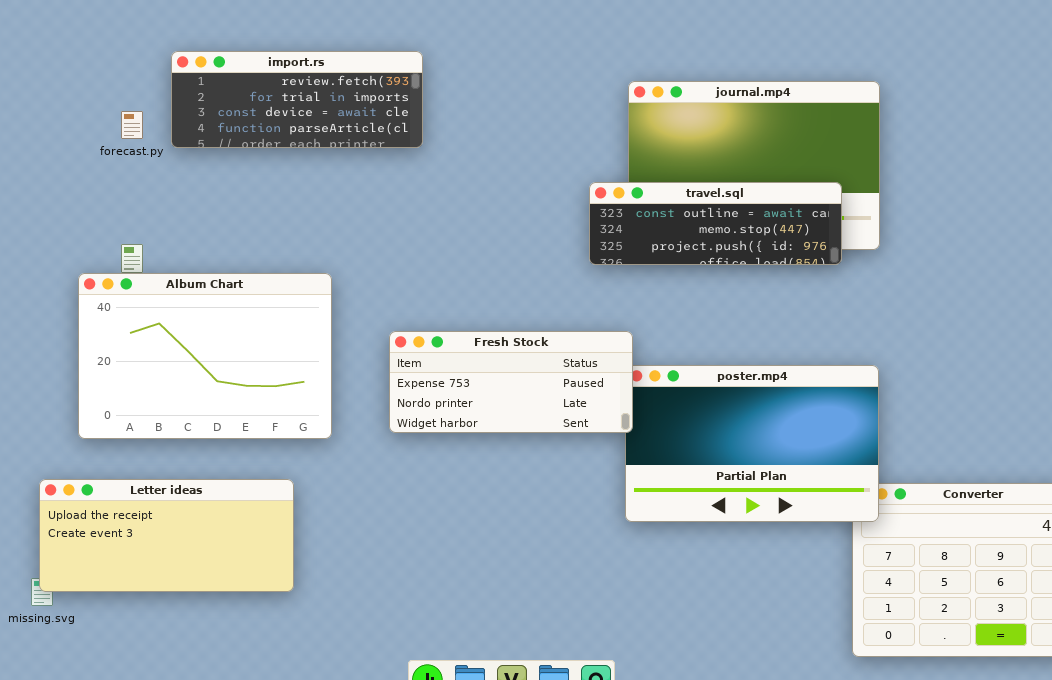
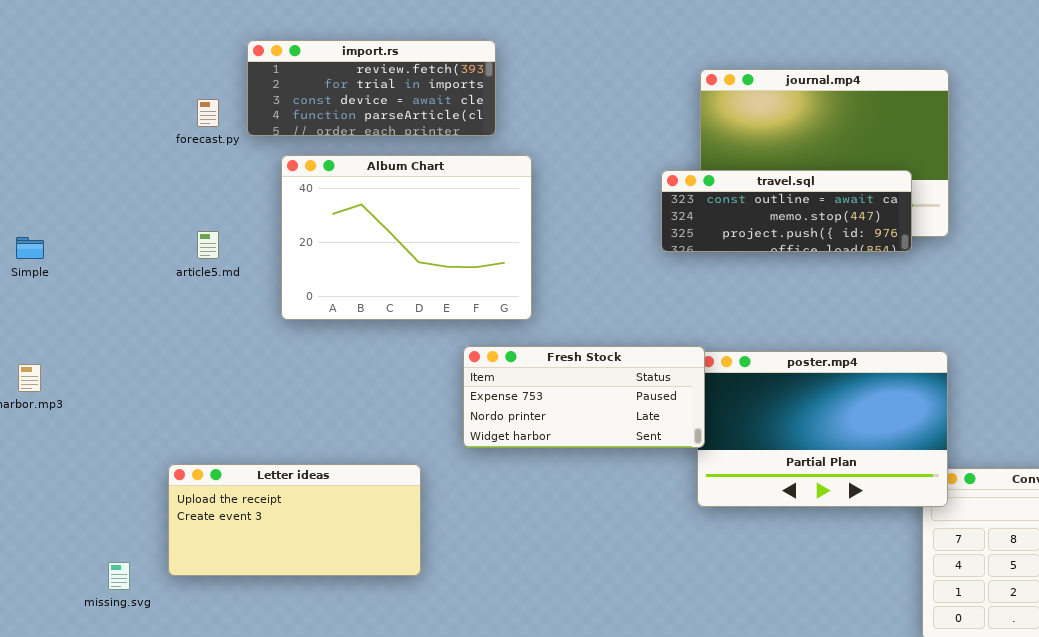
Album Chart: [78,273,332,439] -> [281,155,532,320], moved
Fresh Stock: [389,331,633,433] -> [463,346,705,448], moved
Letter ideas: [39,479,294,592] -> [168,464,421,576], moved

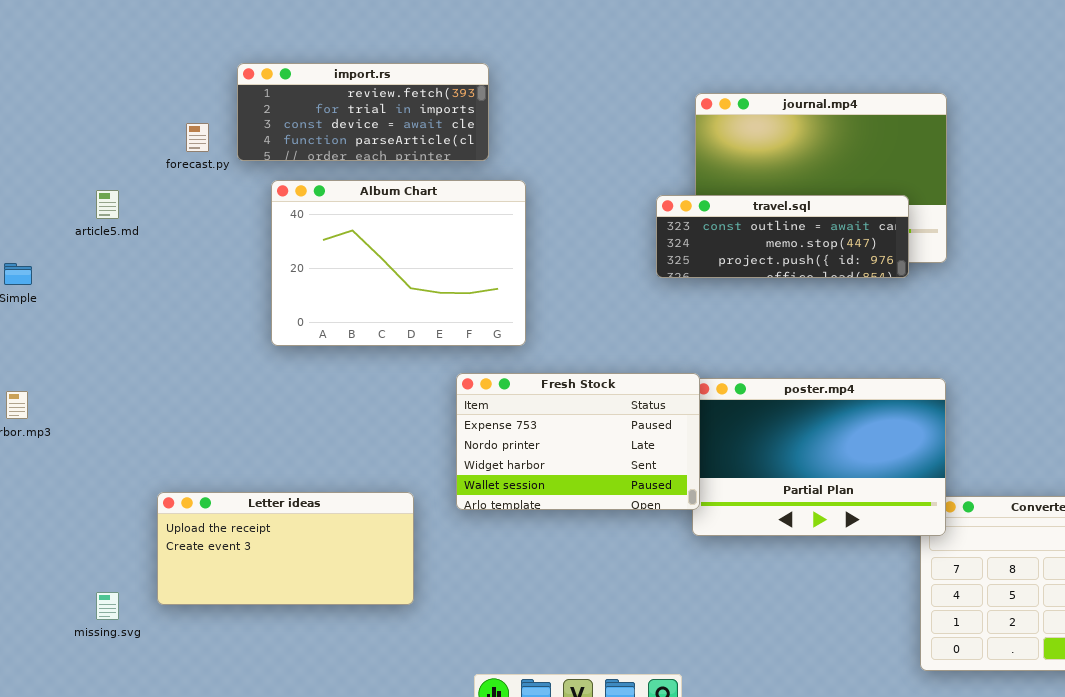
article5.md: [197,231,219,259] -> [96,190,119,219], moved
Fresh Stock: [463,346,705,448] -> [456,373,700,510], resized

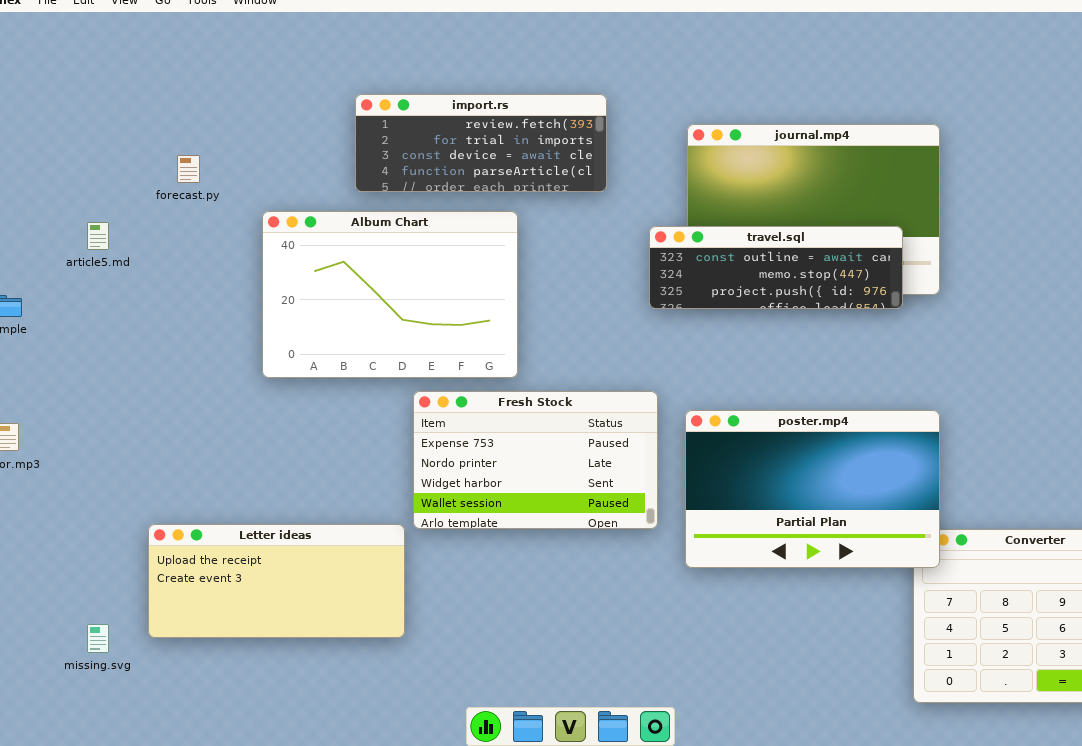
import.rs: [237,63,489,161] -> [355,94,607,192], moved
Fresh Stock: [456,373,700,510] -> [413,391,658,529], moved

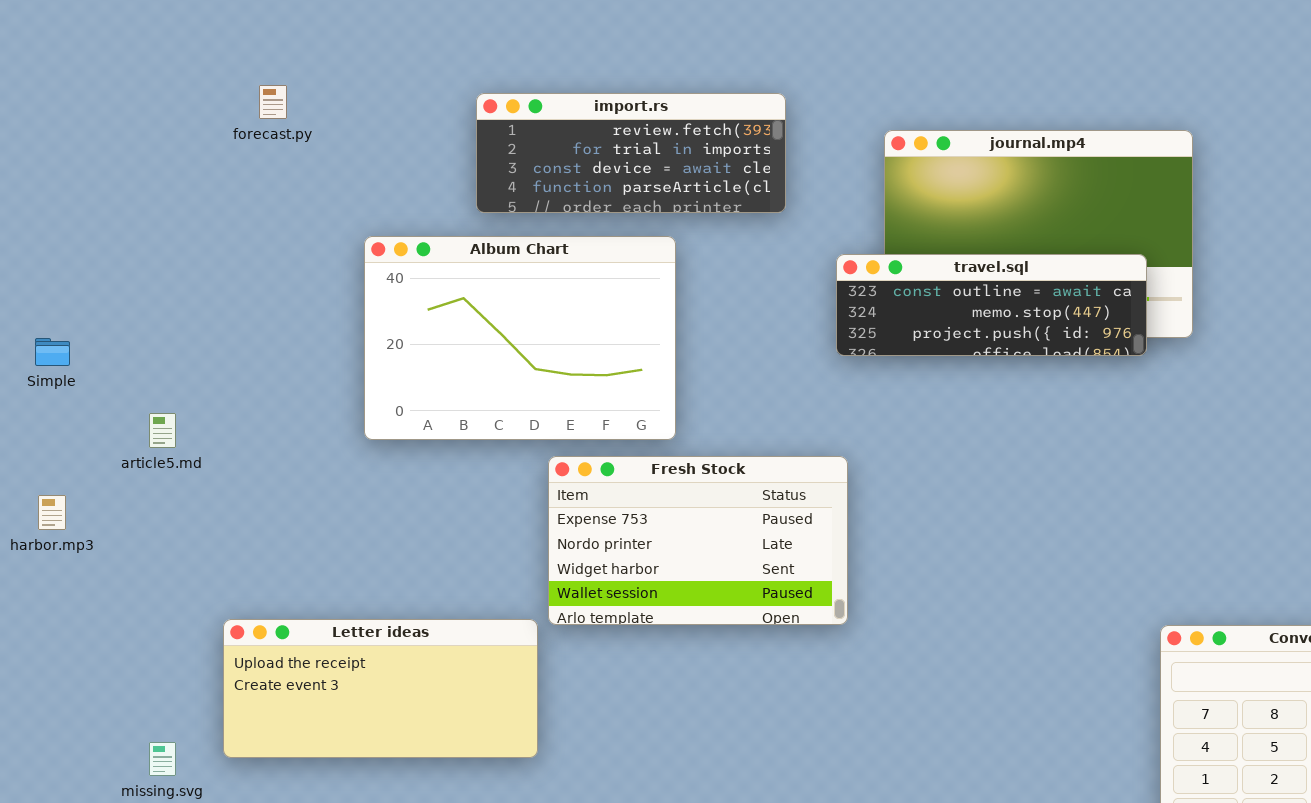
forecast.py: [177,155,200,183] -> [259,85,287,119], moved
article5.md: [87,222,109,250] -> [149,413,176,448], moved
poster.mp4: [685,410,940,568] -> none, closed

